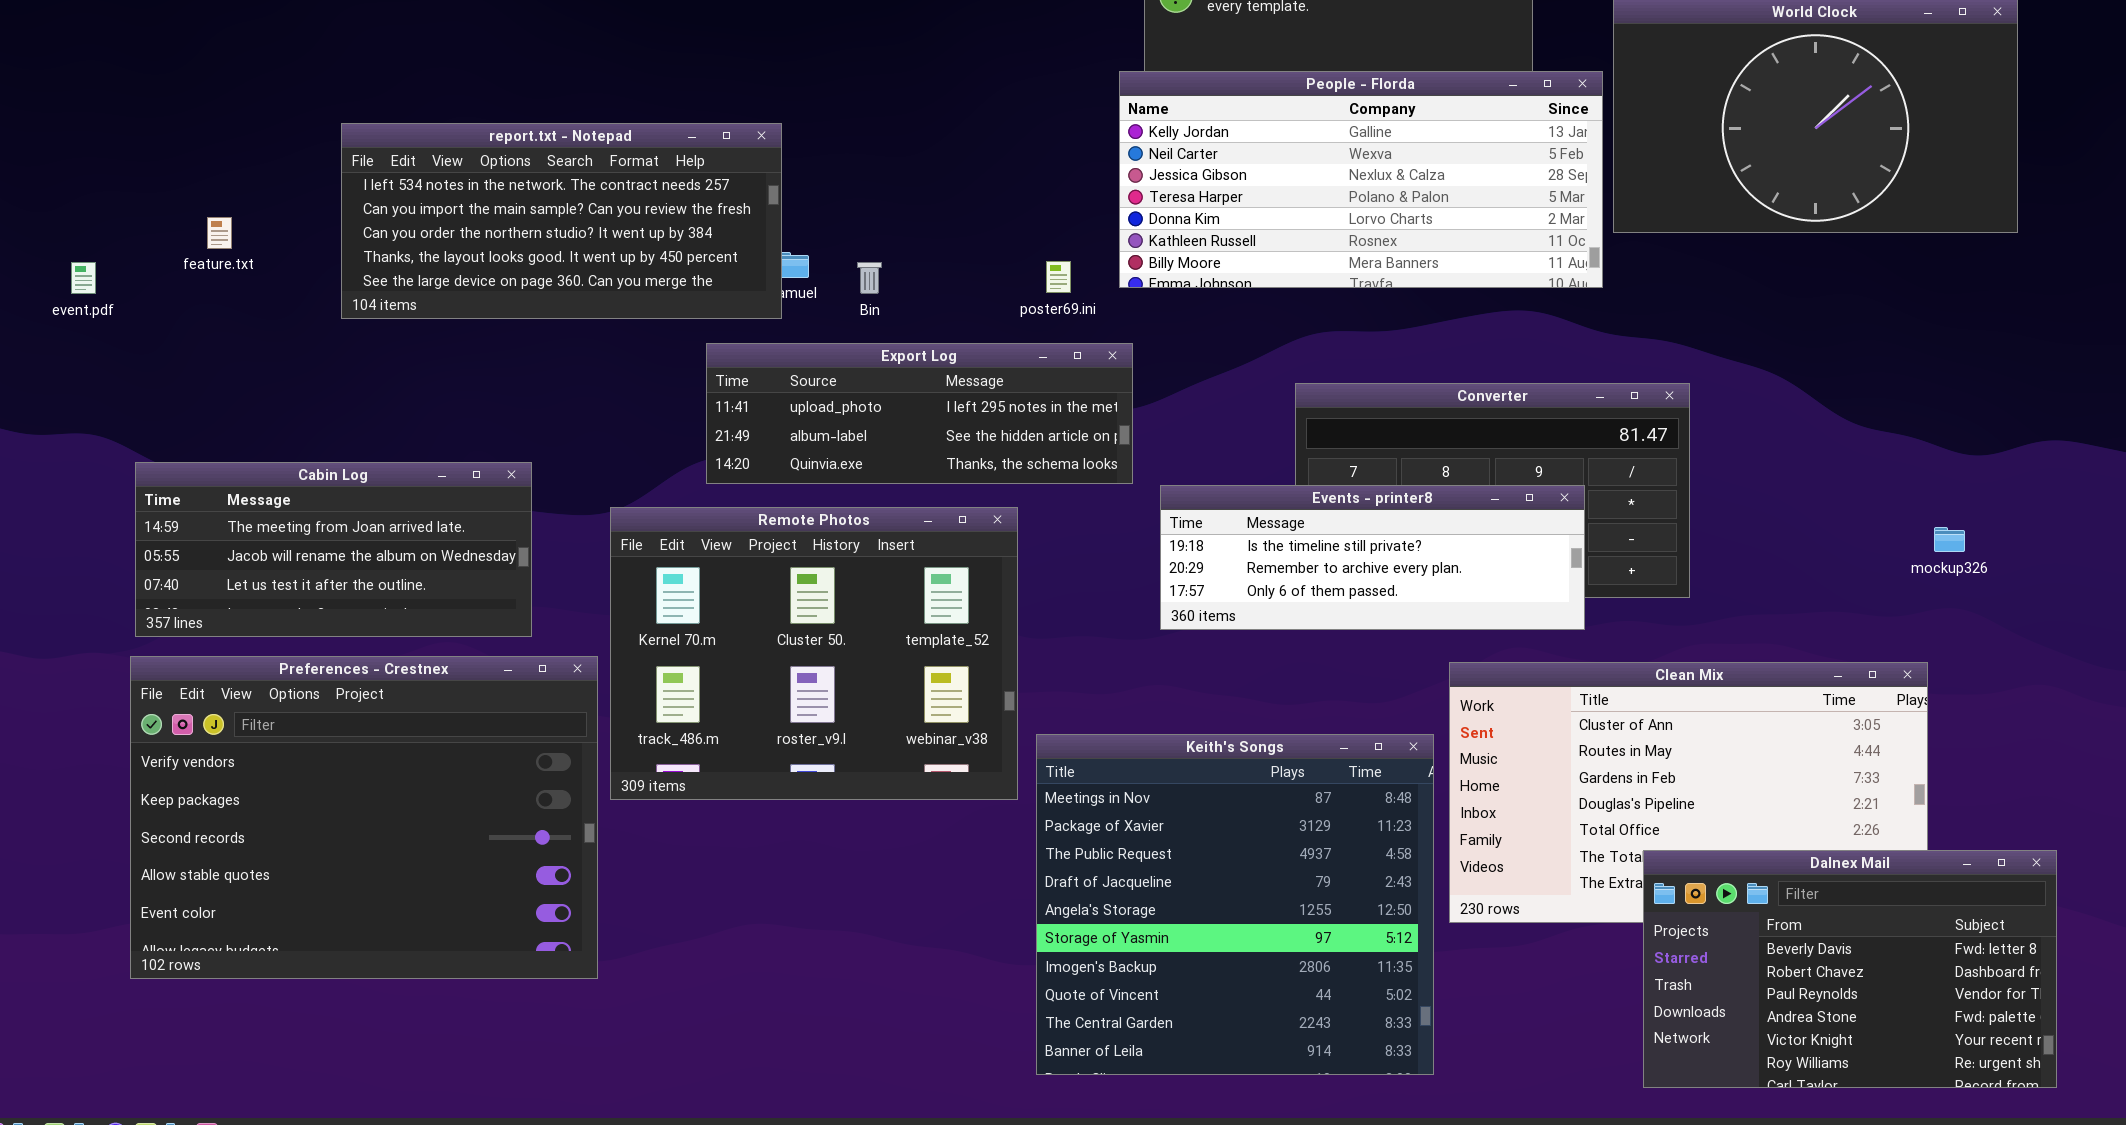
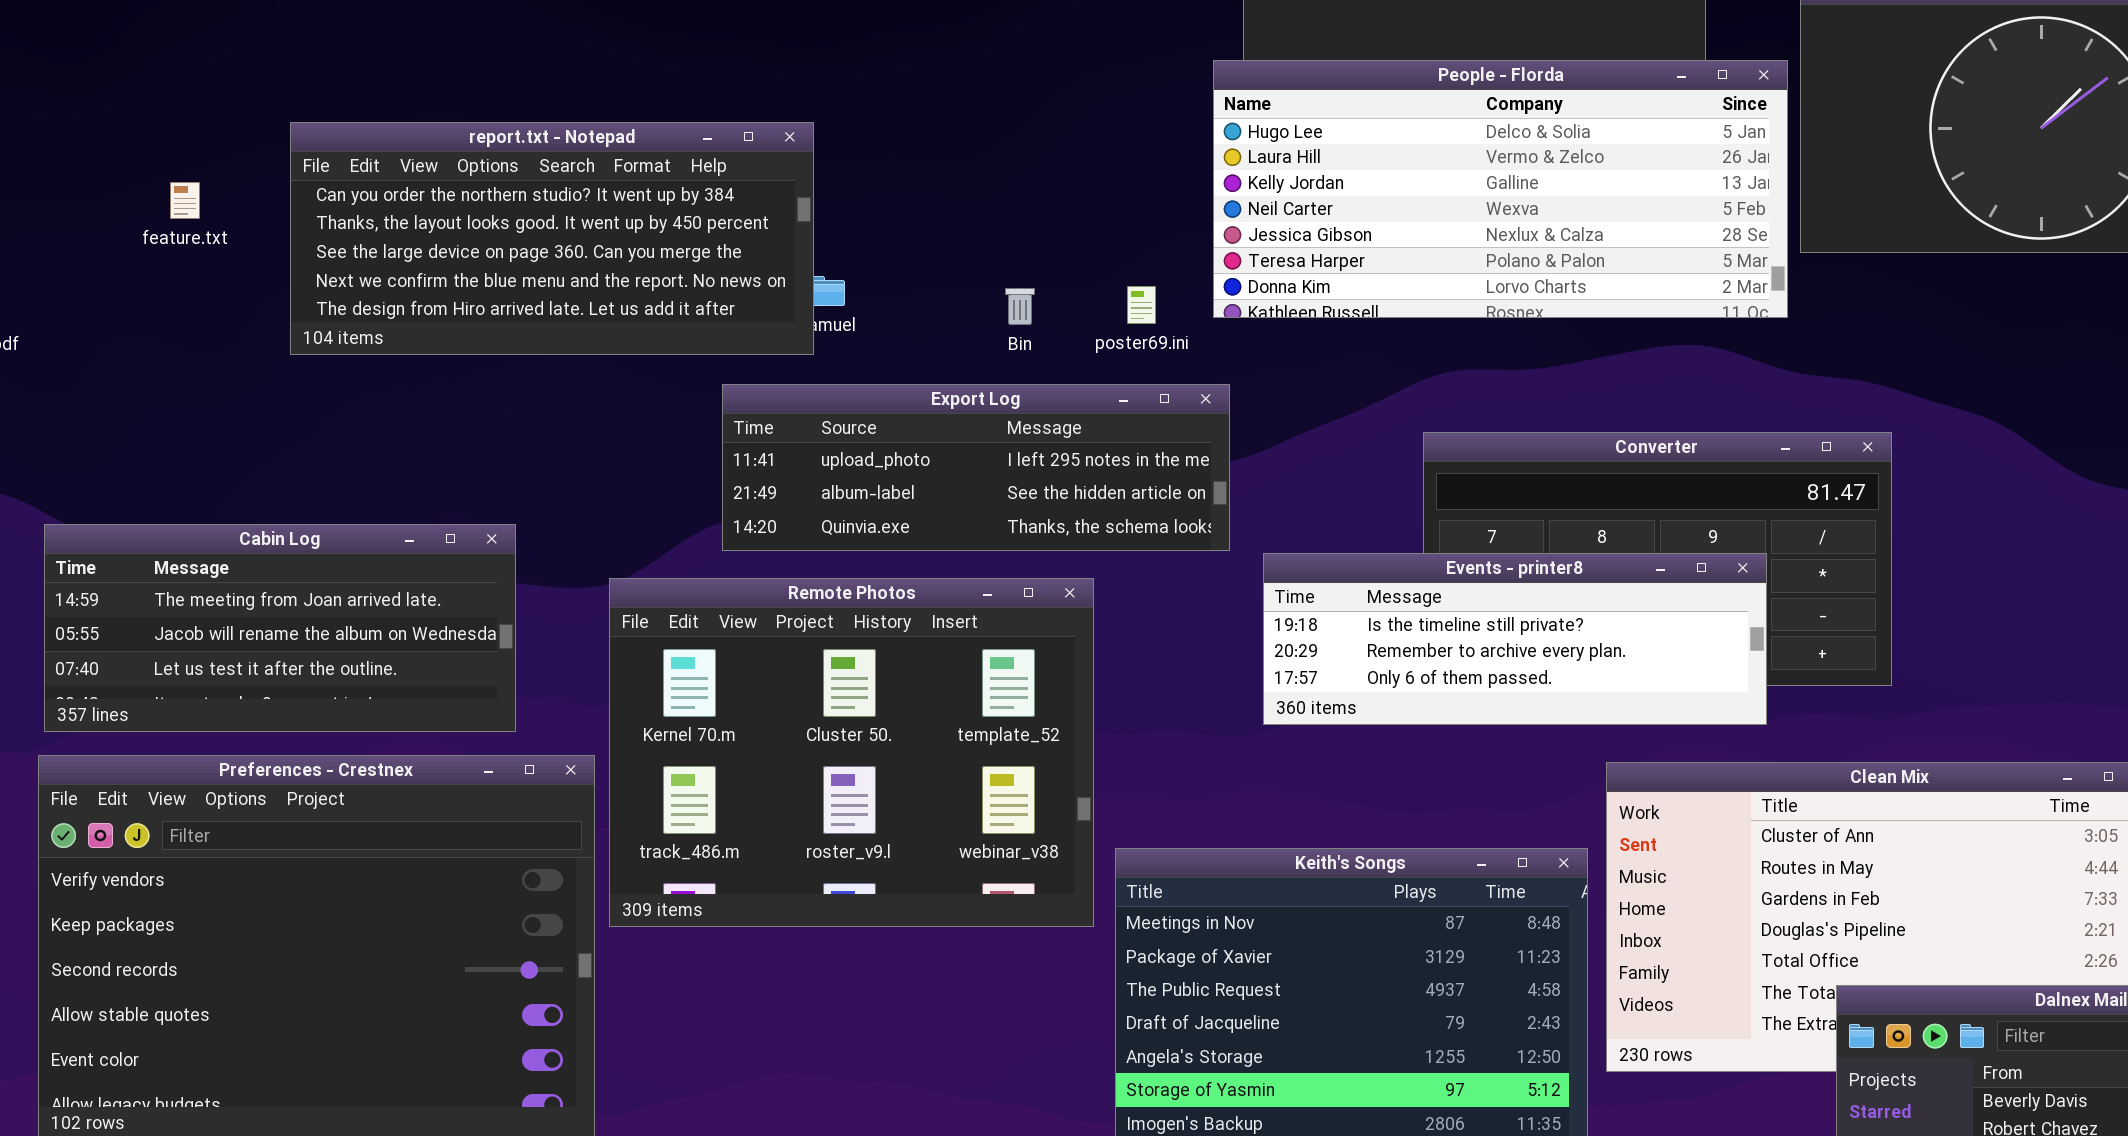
People - Florda: [1119,71,1603,288] -> [1213,60,1788,318], scrolled up 2 rows
report.txt - Notepad: [341,123,782,319] -> [290,122,814,355], scrolled down 2 rows
feature.txt: [207,217,232,249] -> [170,182,200,219], moved
Bin: [857,262,882,294] -> [1005,288,1035,325], moved

